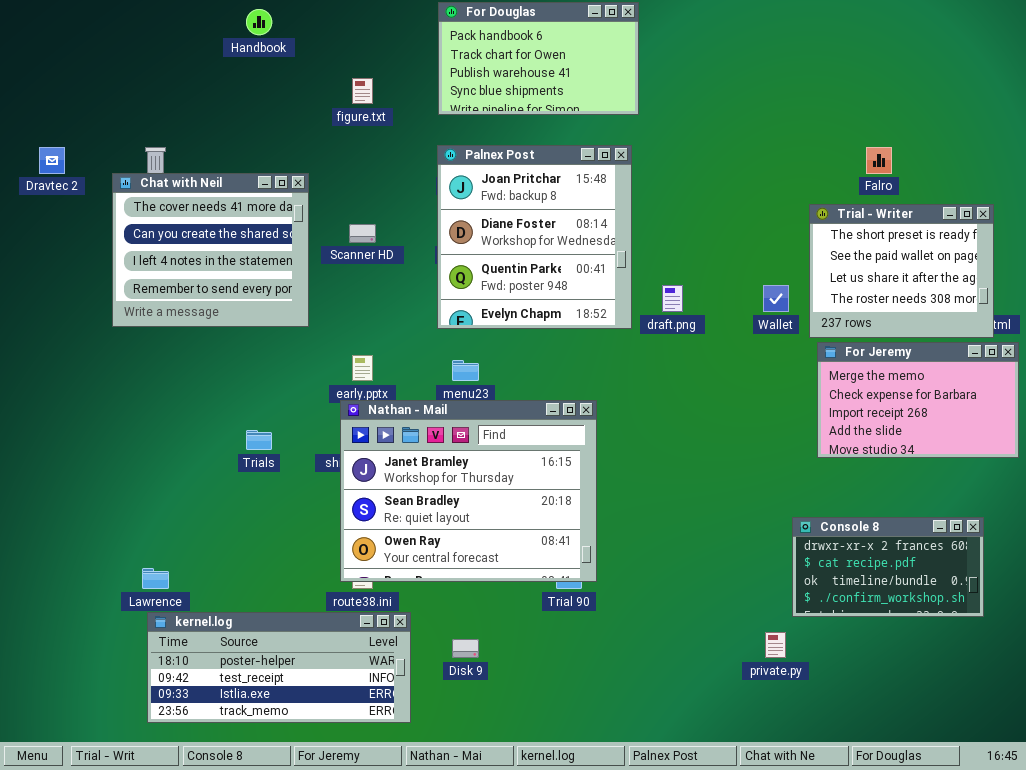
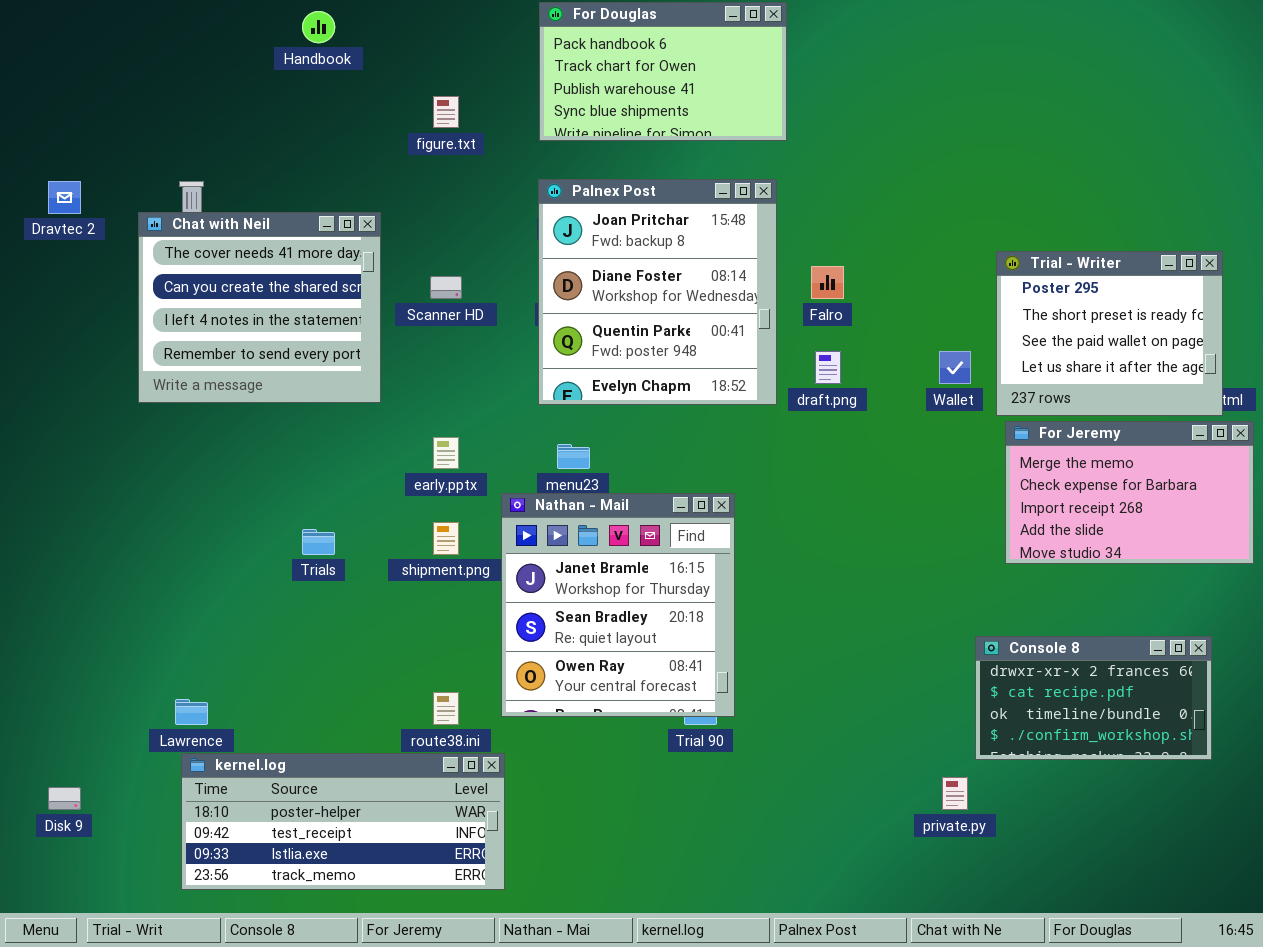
Falro: [866,147,892,174] -> [811,266,844,299], moved
Trial - Writer: [809,204,994,338] -> [996,251,1223,416], scrolled up 1 row
Nathan - Mail: [340,400,597,582] -> [501,493,735,717], resized
Disk 9: [452,639,479,658] -> [48,787,81,810], moved

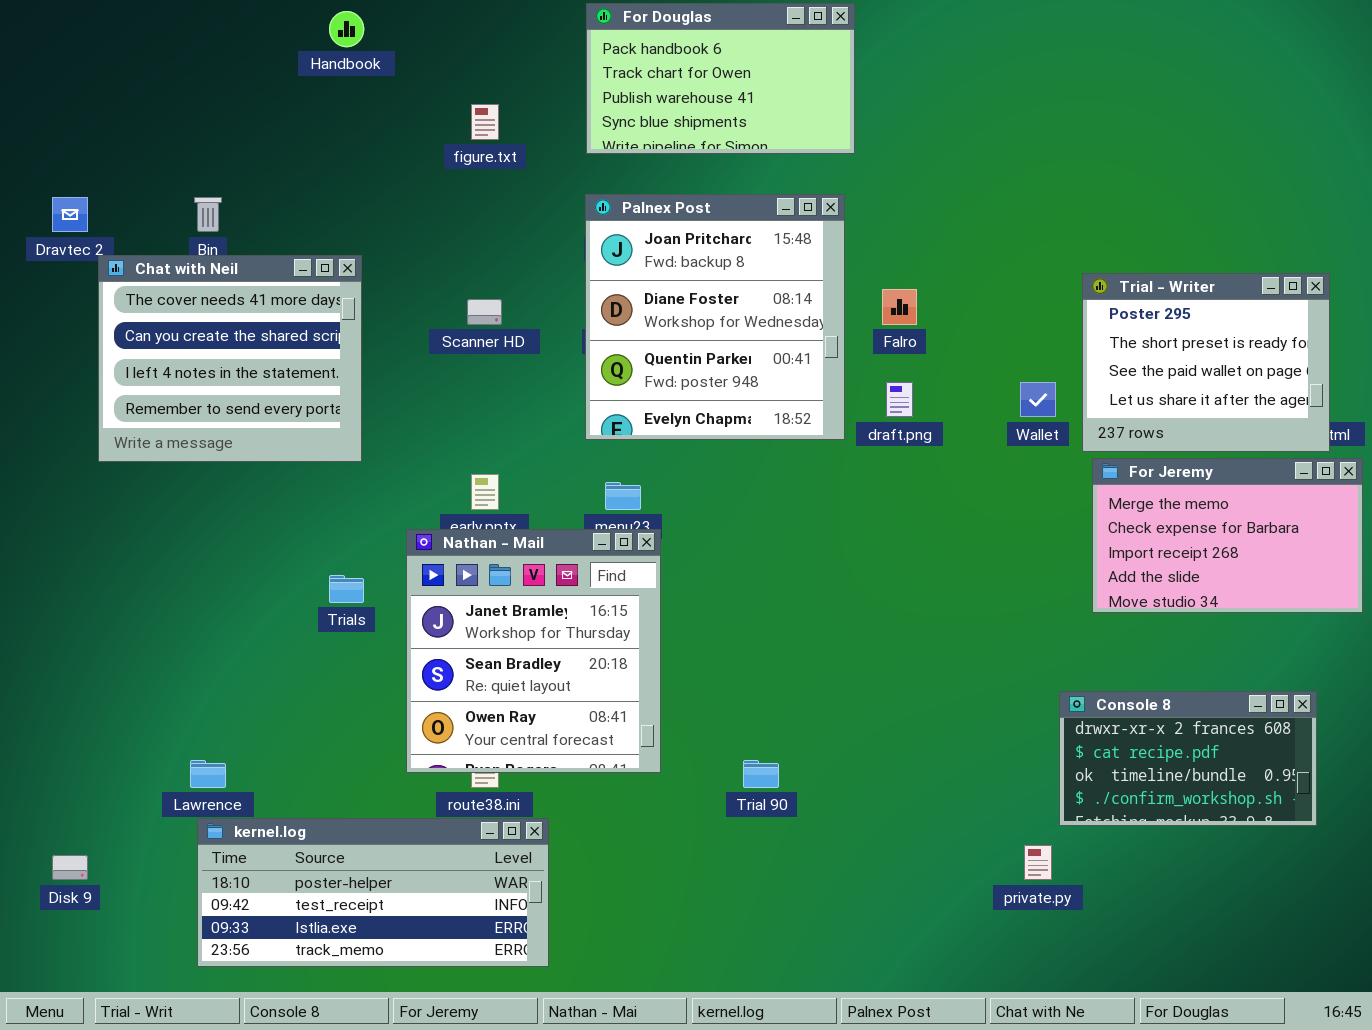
Chat with Neil: [138,212,381,403] -> [98,255,362,462], moved
Nathan - Mail: [501,493,735,717] -> [406,529,661,773], moved

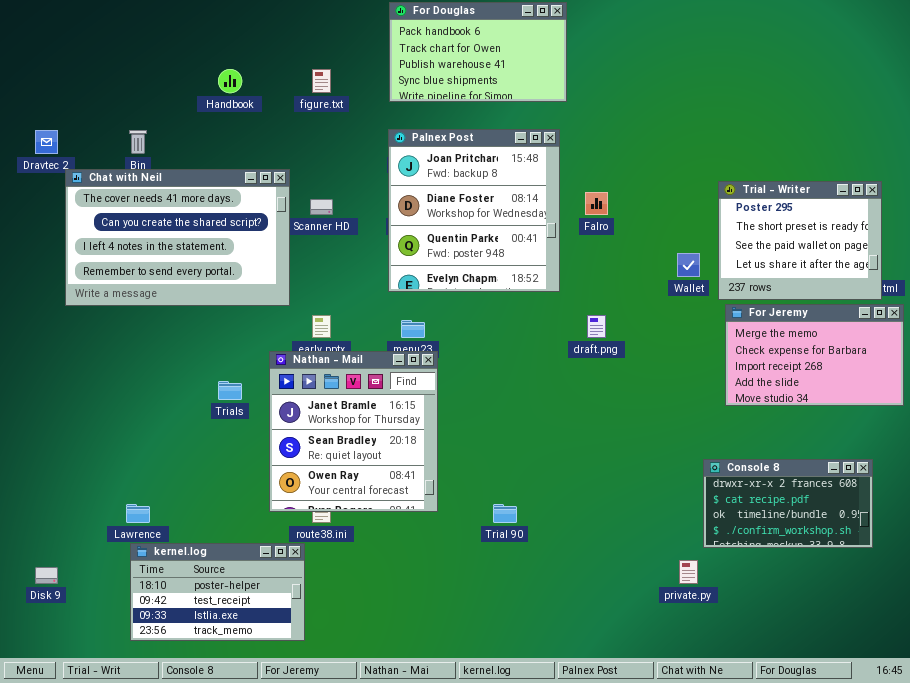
Handbook: [329,11,364,47] -> [218,69,242,93], moved
Chat with Neil: [98,255,362,462] -> [65,169,290,306], resized
draft.png: [886,382,913,417] -> [587,315,606,338], moved
kernel.log: [197,818,549,967] -> [130,543,305,641], resized

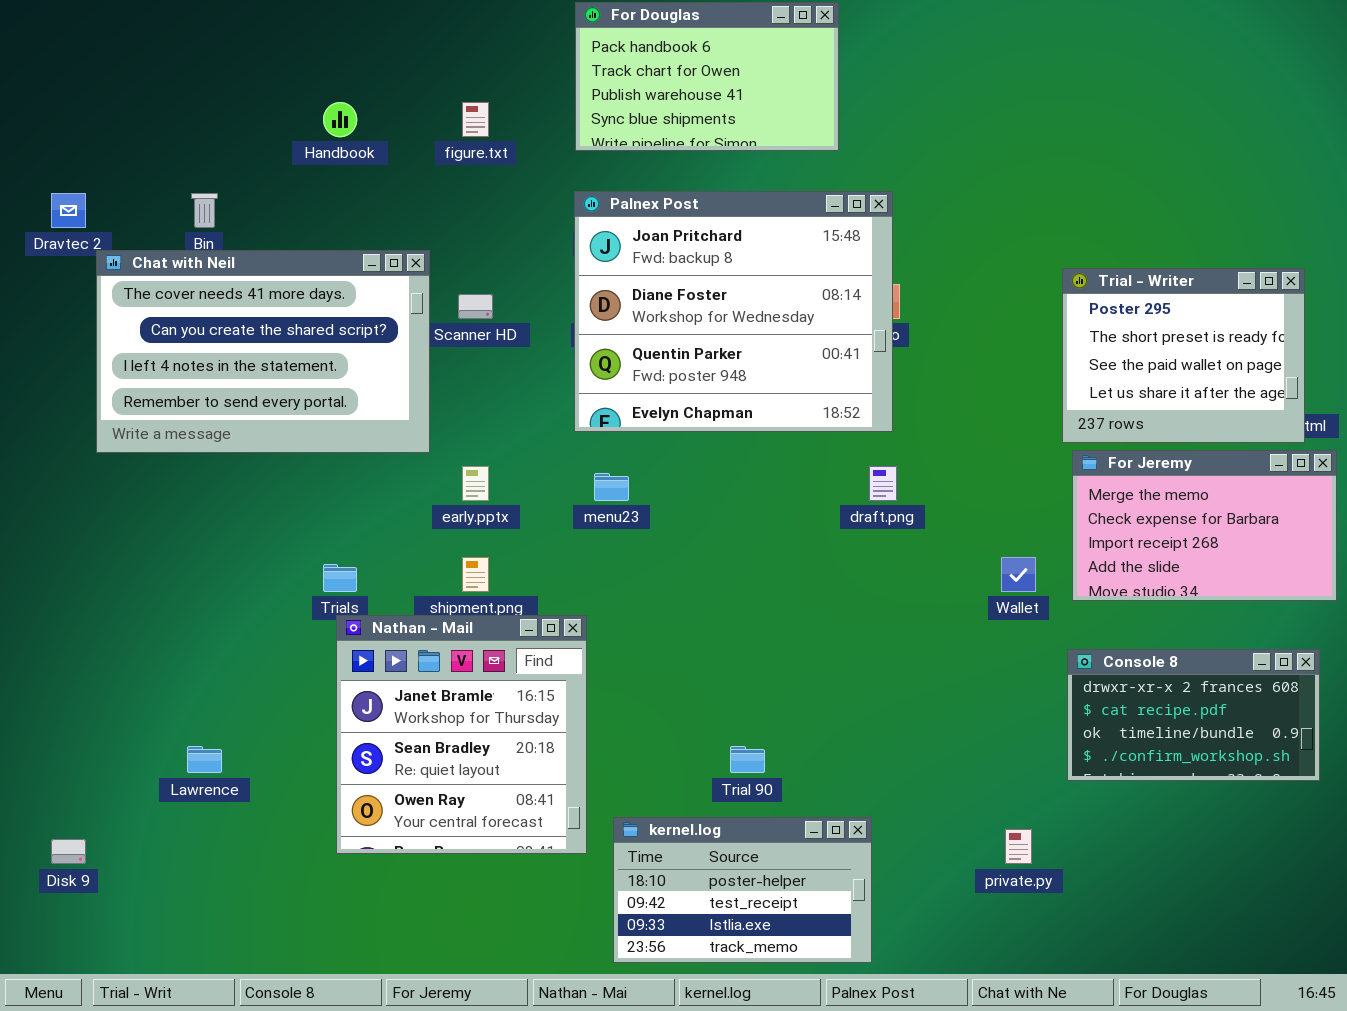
Palnex Post: [388,129,560,292] -> [574,191,893,432], resized
Wallet: [677,253,700,277] -> [1001,557,1036,592], moved
Nathan - Mail: [269,351,438,512] -> [336,615,587,854], moved
Console 8: [703,459,873,548] -> [1067,649,1320,781], moved
kernel.log: [130,543,305,641] -> [613,817,872,963], moved

